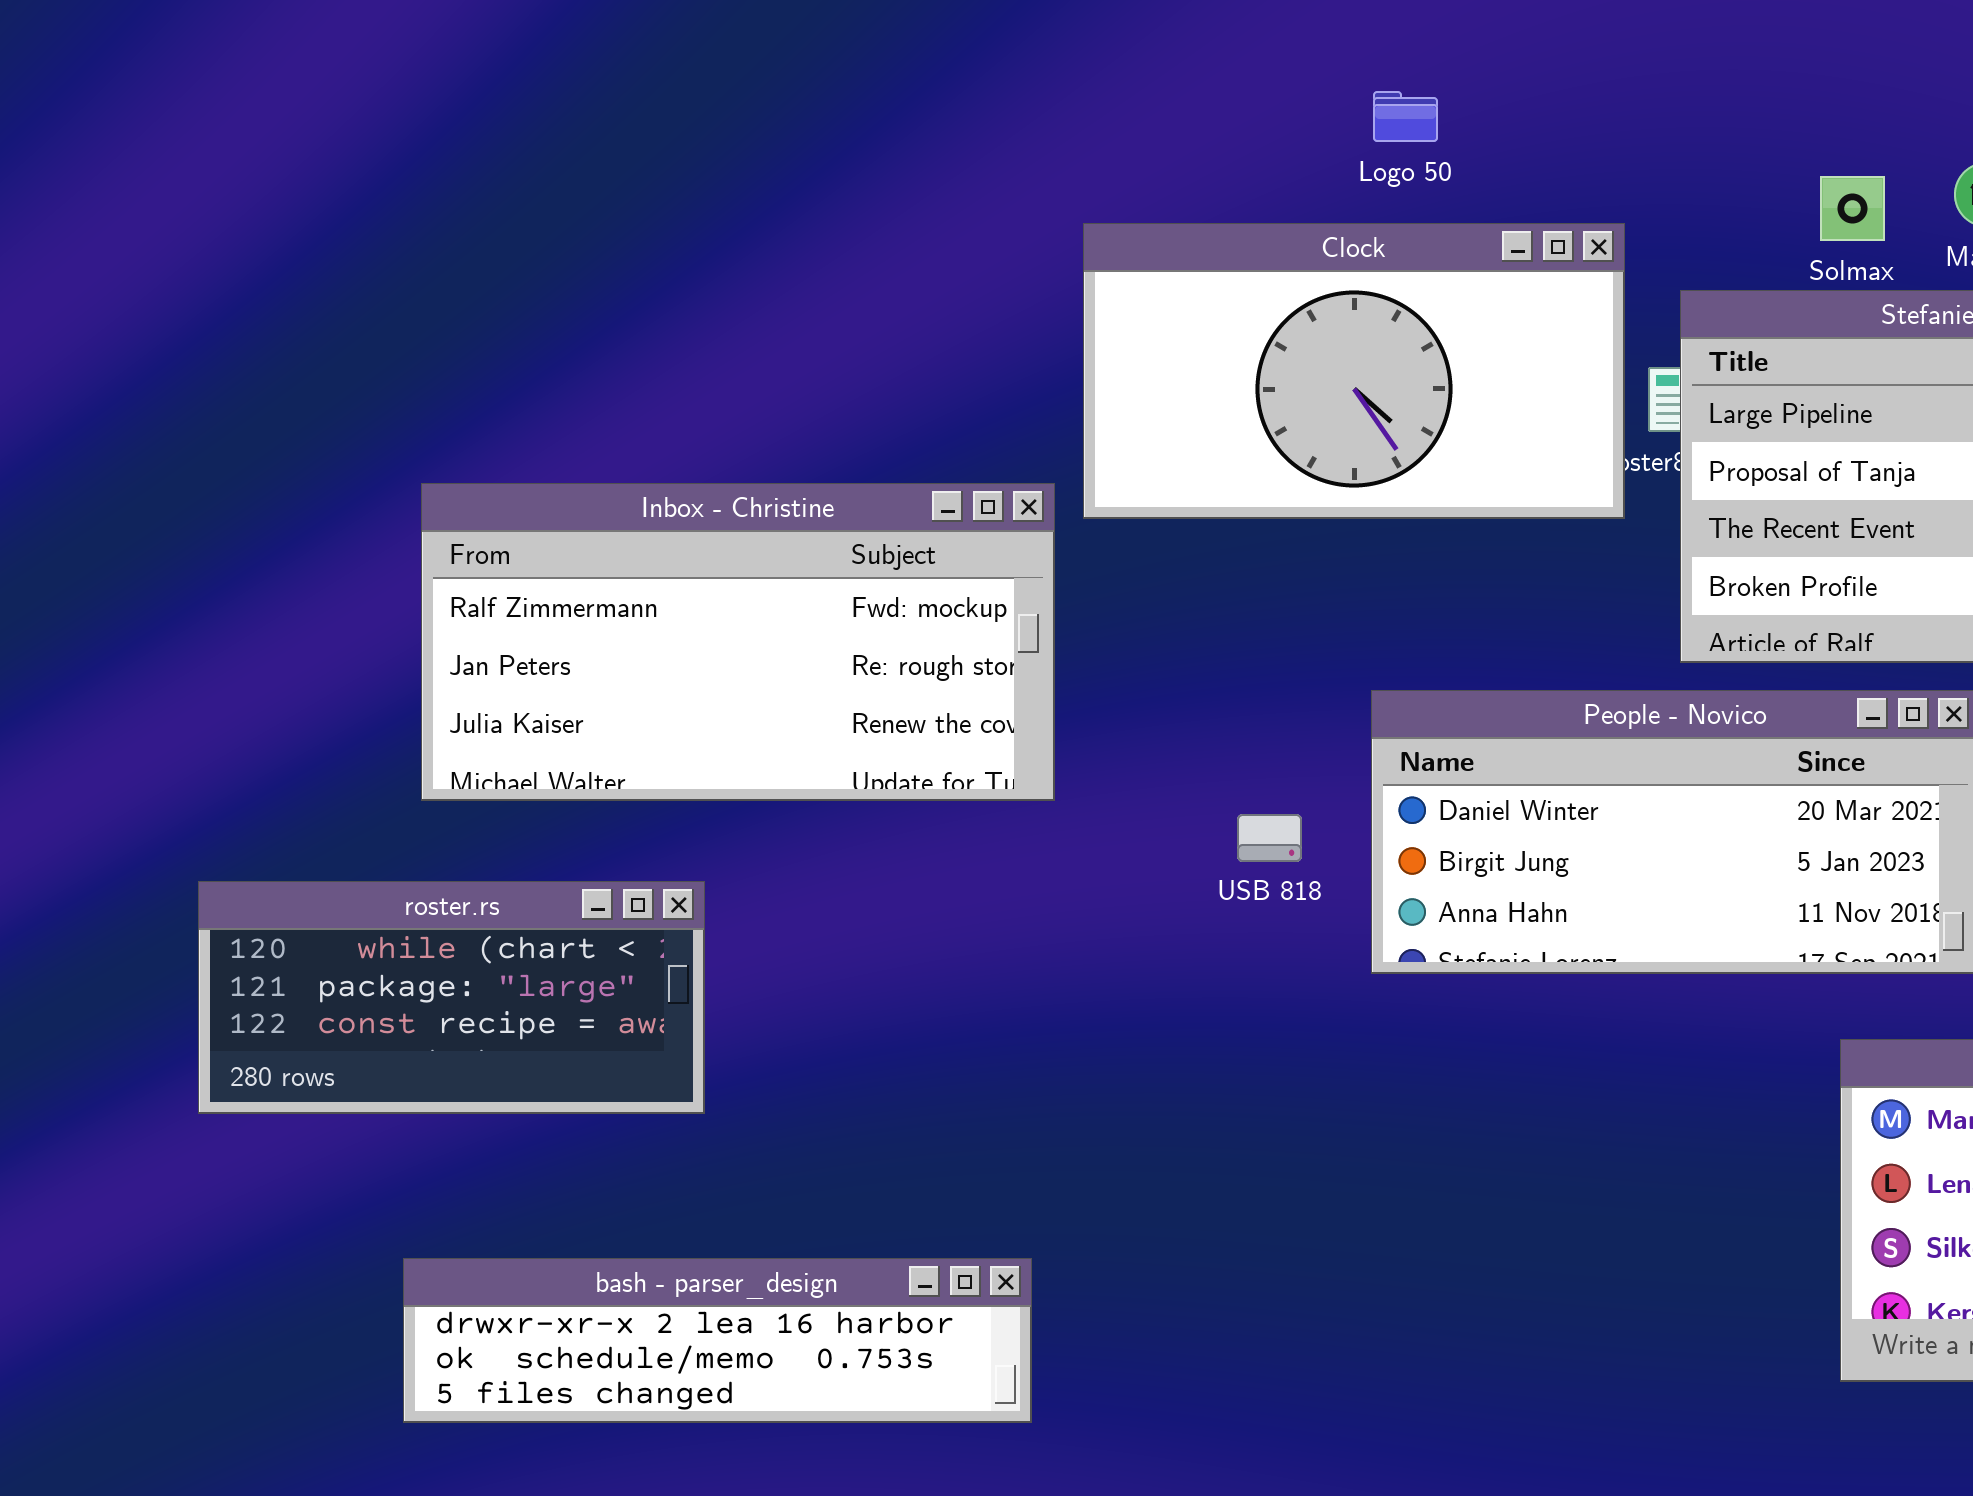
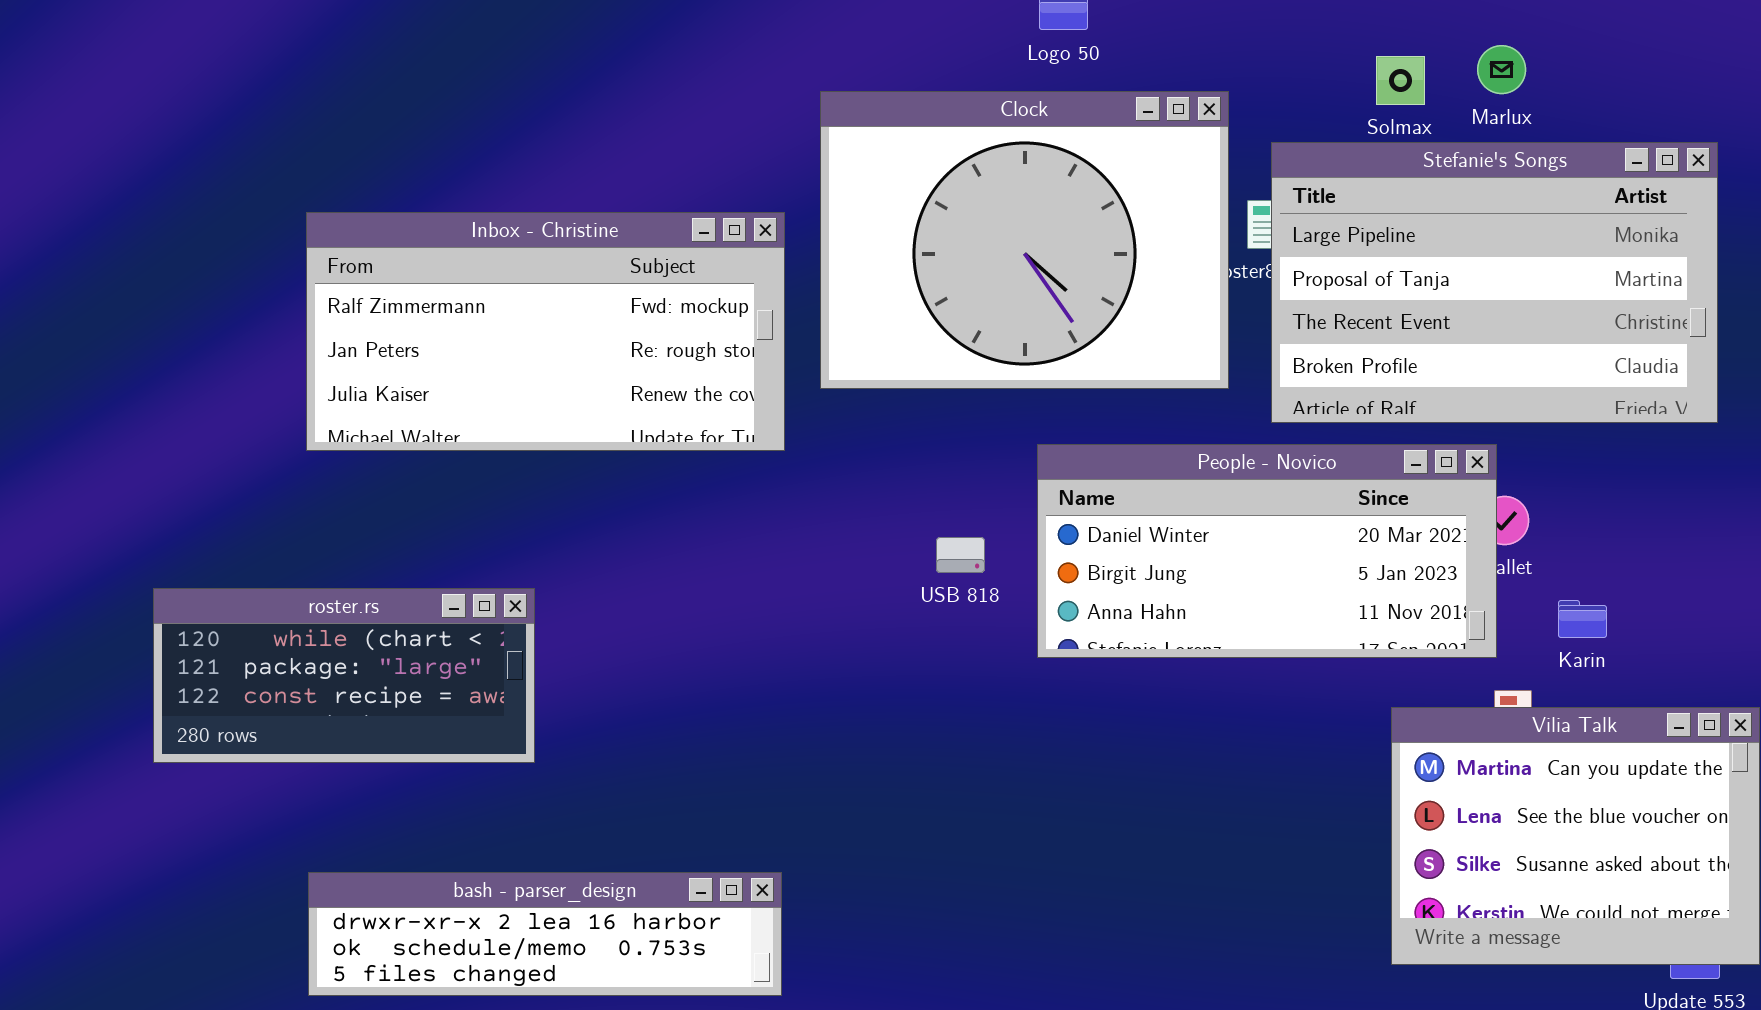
Clock: [1083,223,1625,519] -> [820,91,1229,389], resized
Inbox - Christine: [421,483,1055,801] -> [306,212,785,451], moved

